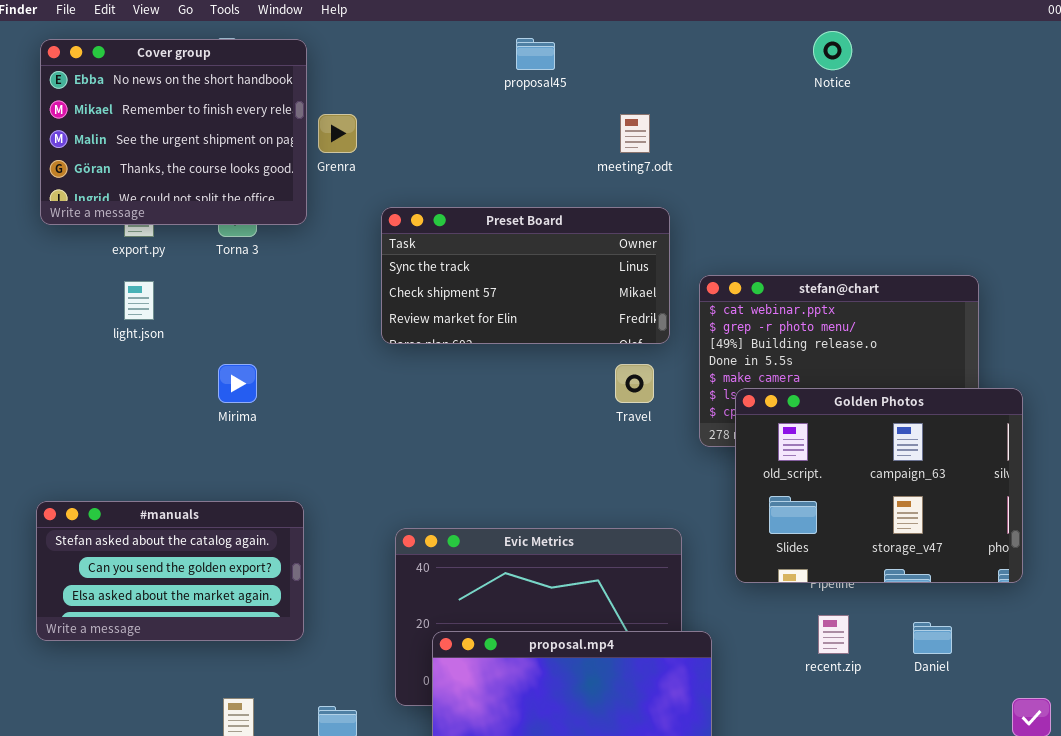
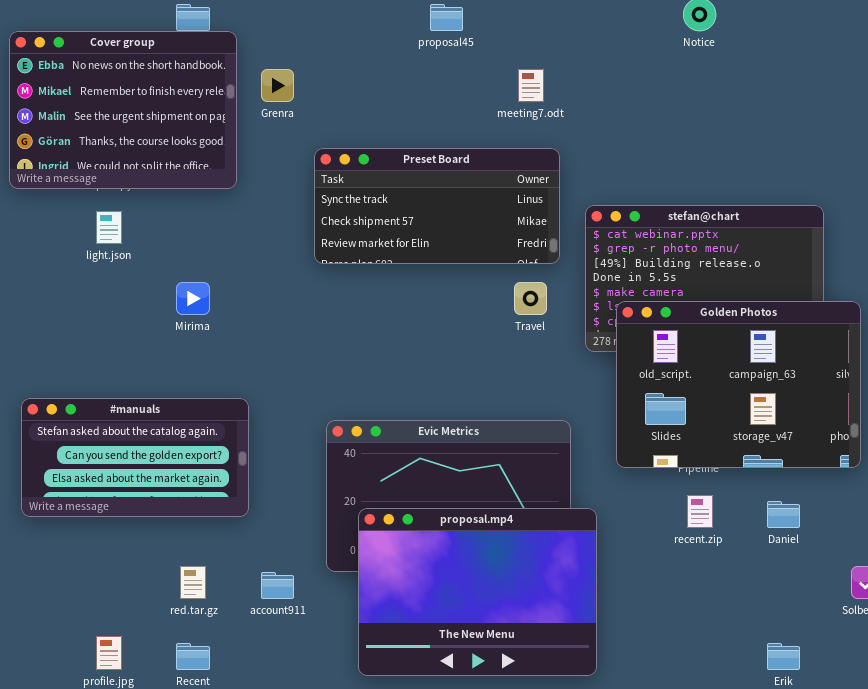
Cover group: [40,39,307,225] -> [9,31,237,189], moved

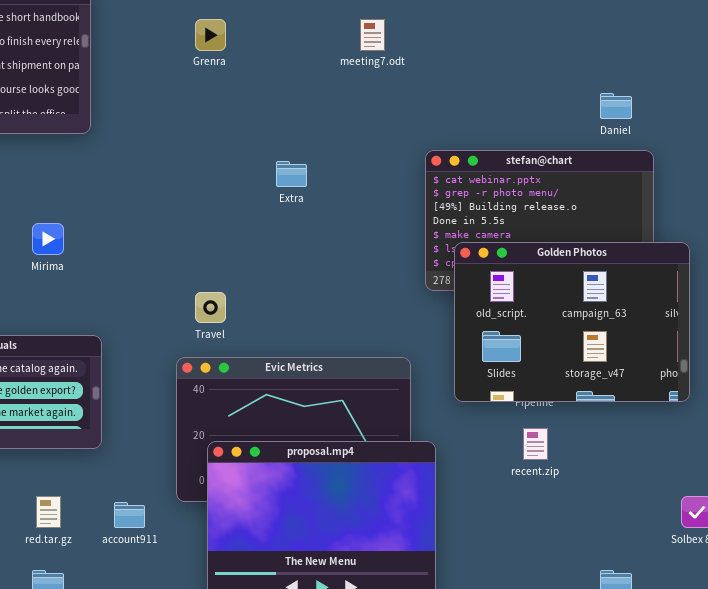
Grenra: [261,69,294,102] -> [195,19,226,51], moved
Preset Board: [314,148,560,264] -> none, closed
Travel: [514,282,547,315] -> [195,292,226,323], moved
Daniel: [767,501,800,528] -> [600,93,632,119], moved

